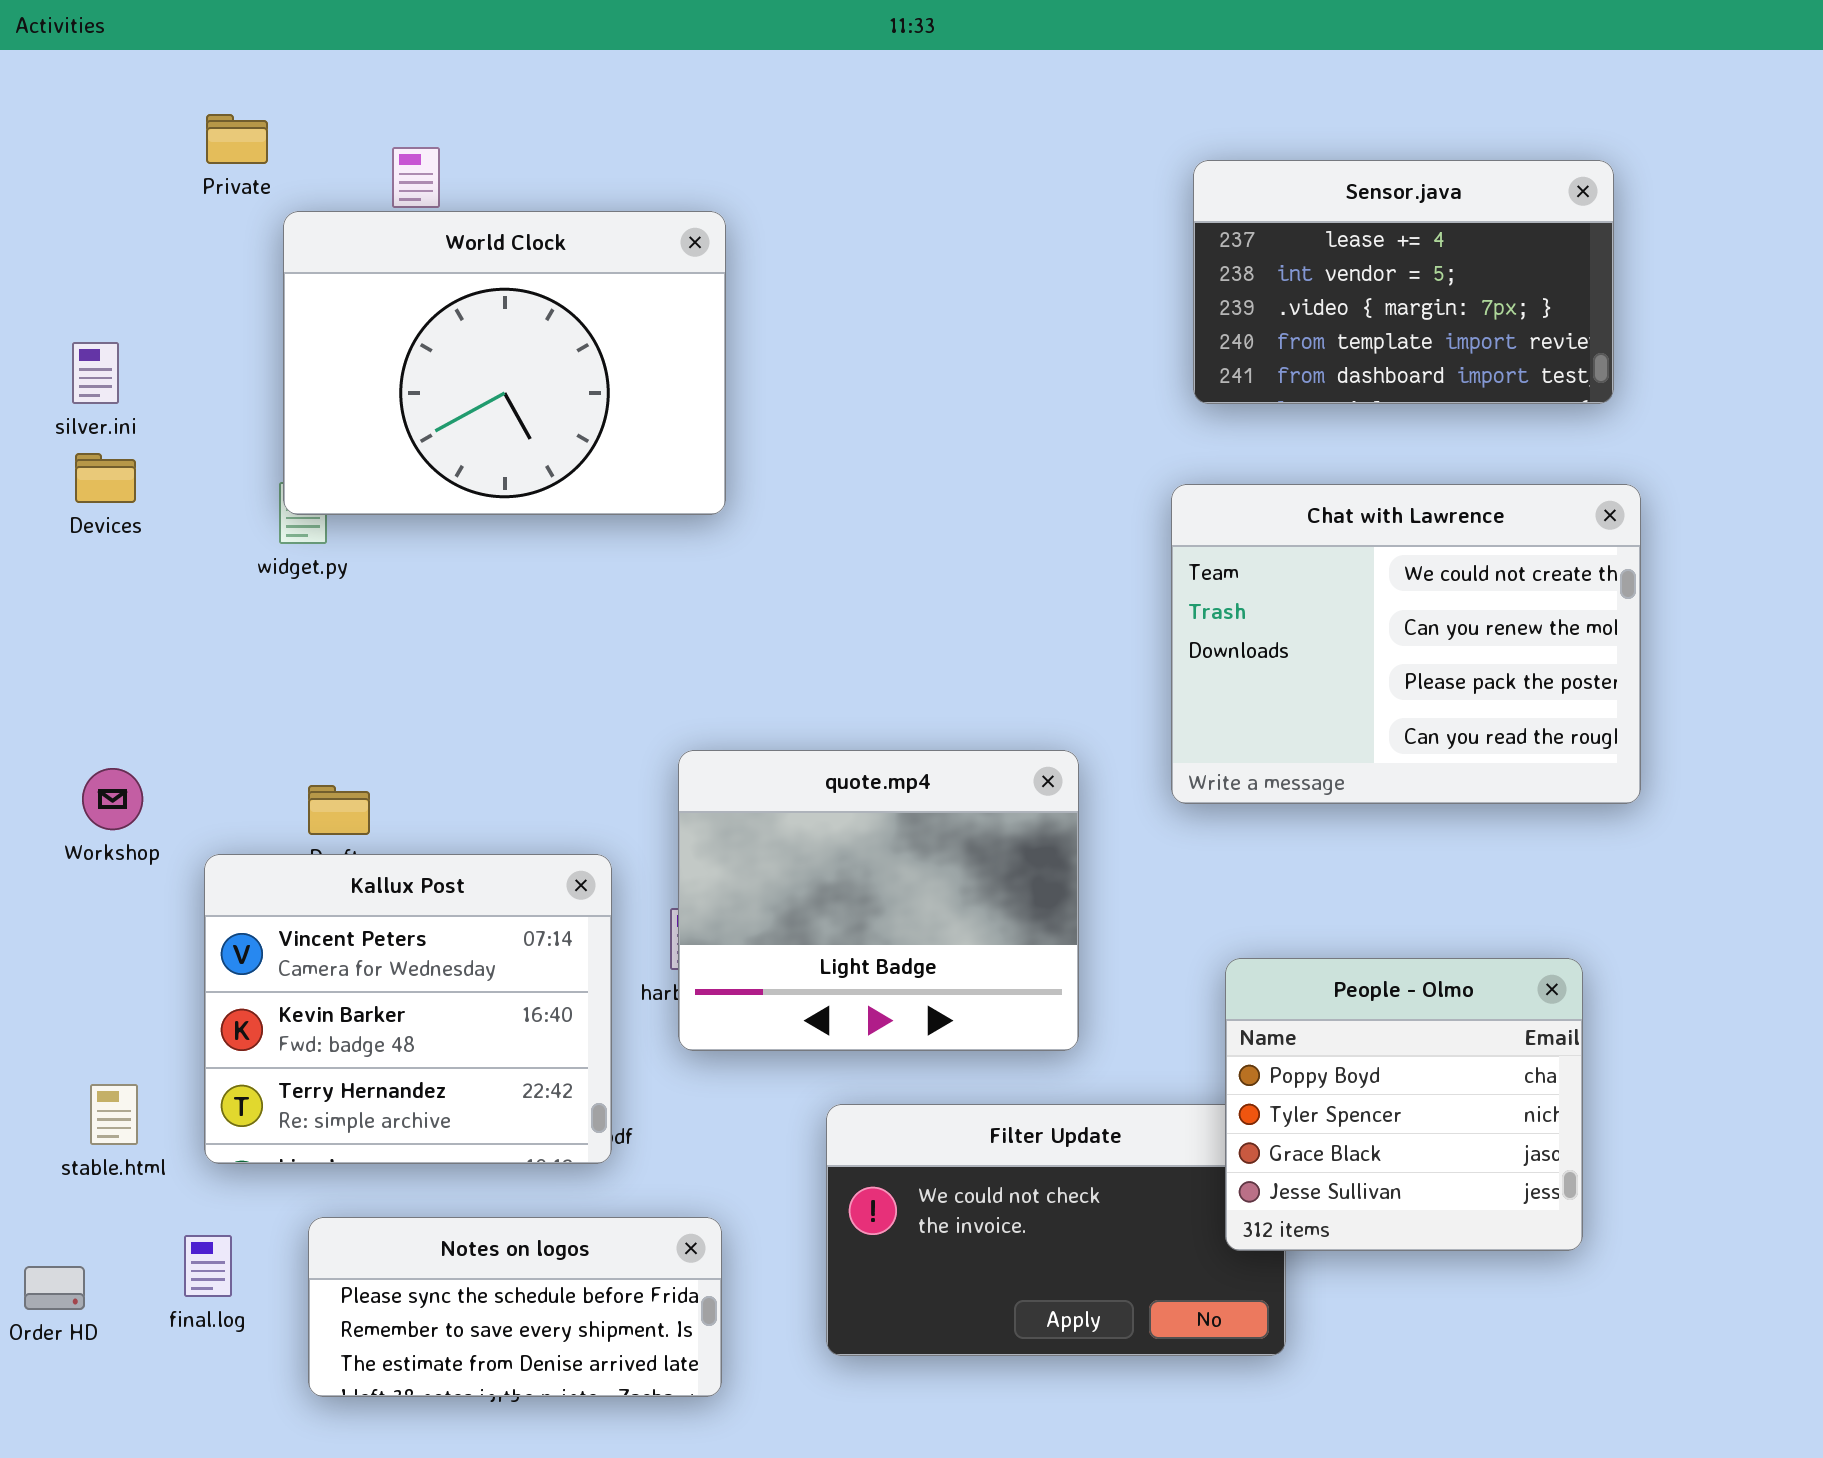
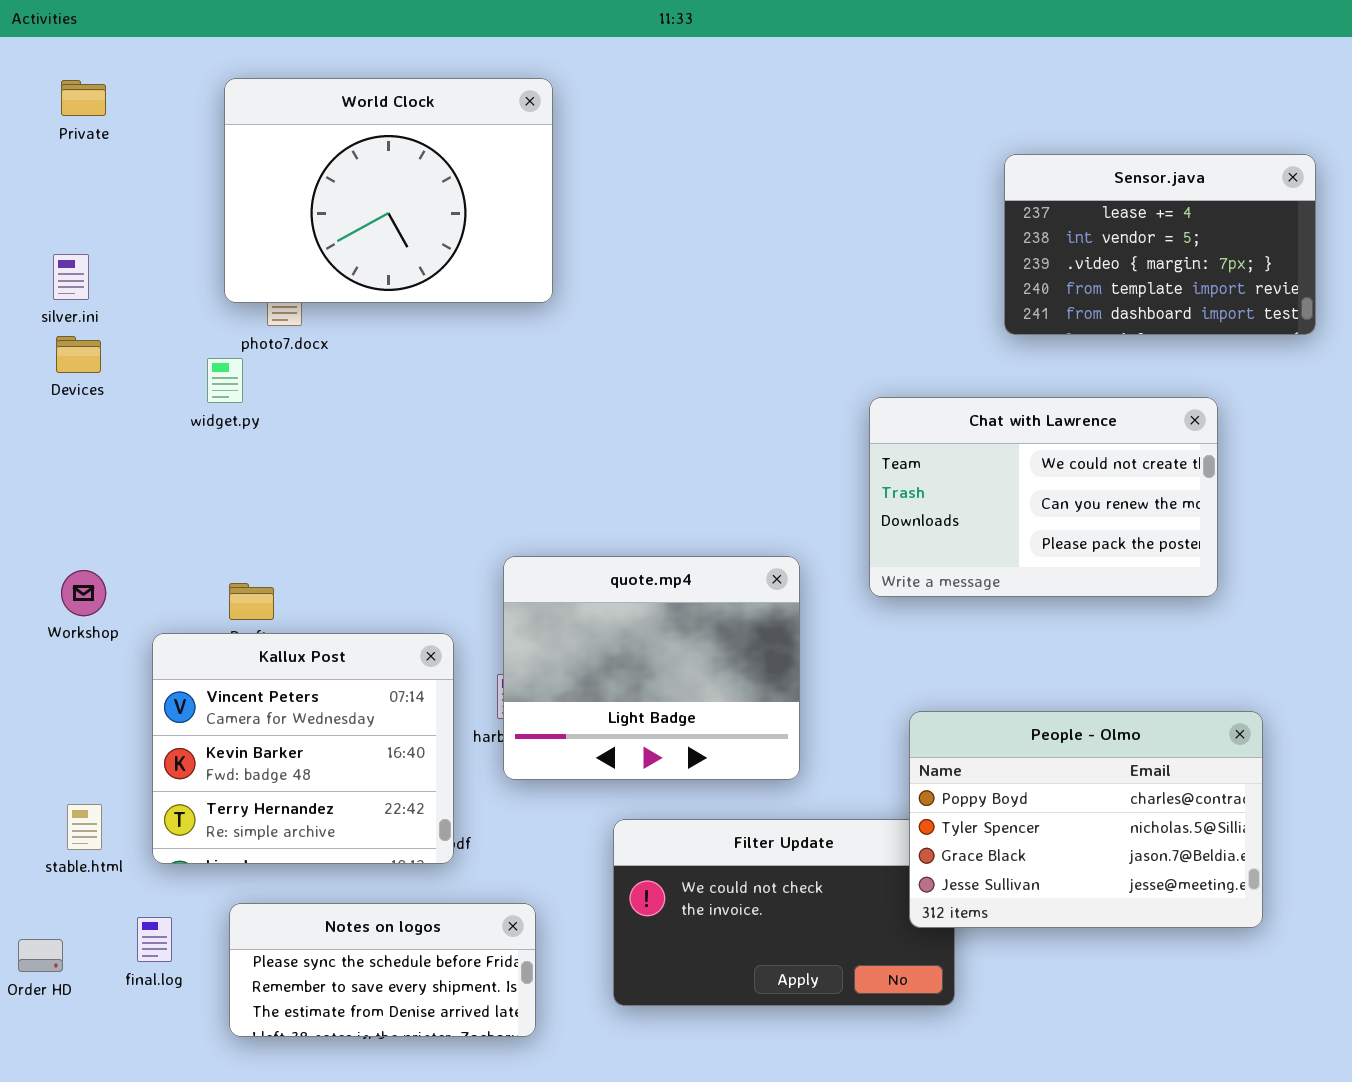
Private: [206,114,268,164] -> [61,80,106,116], moved
Sensor.java: [1193,160,1614,404] -> [1004,154,1316,335], moved
World Clock: [283,211,726,515] -> [224,78,553,303], moved
Chat with Lawrence: [1171,484,1641,804] -> [869,397,1218,597], resized
People - Olmo: [1225,958,1583,1251] -> [909,711,1263,928], resized

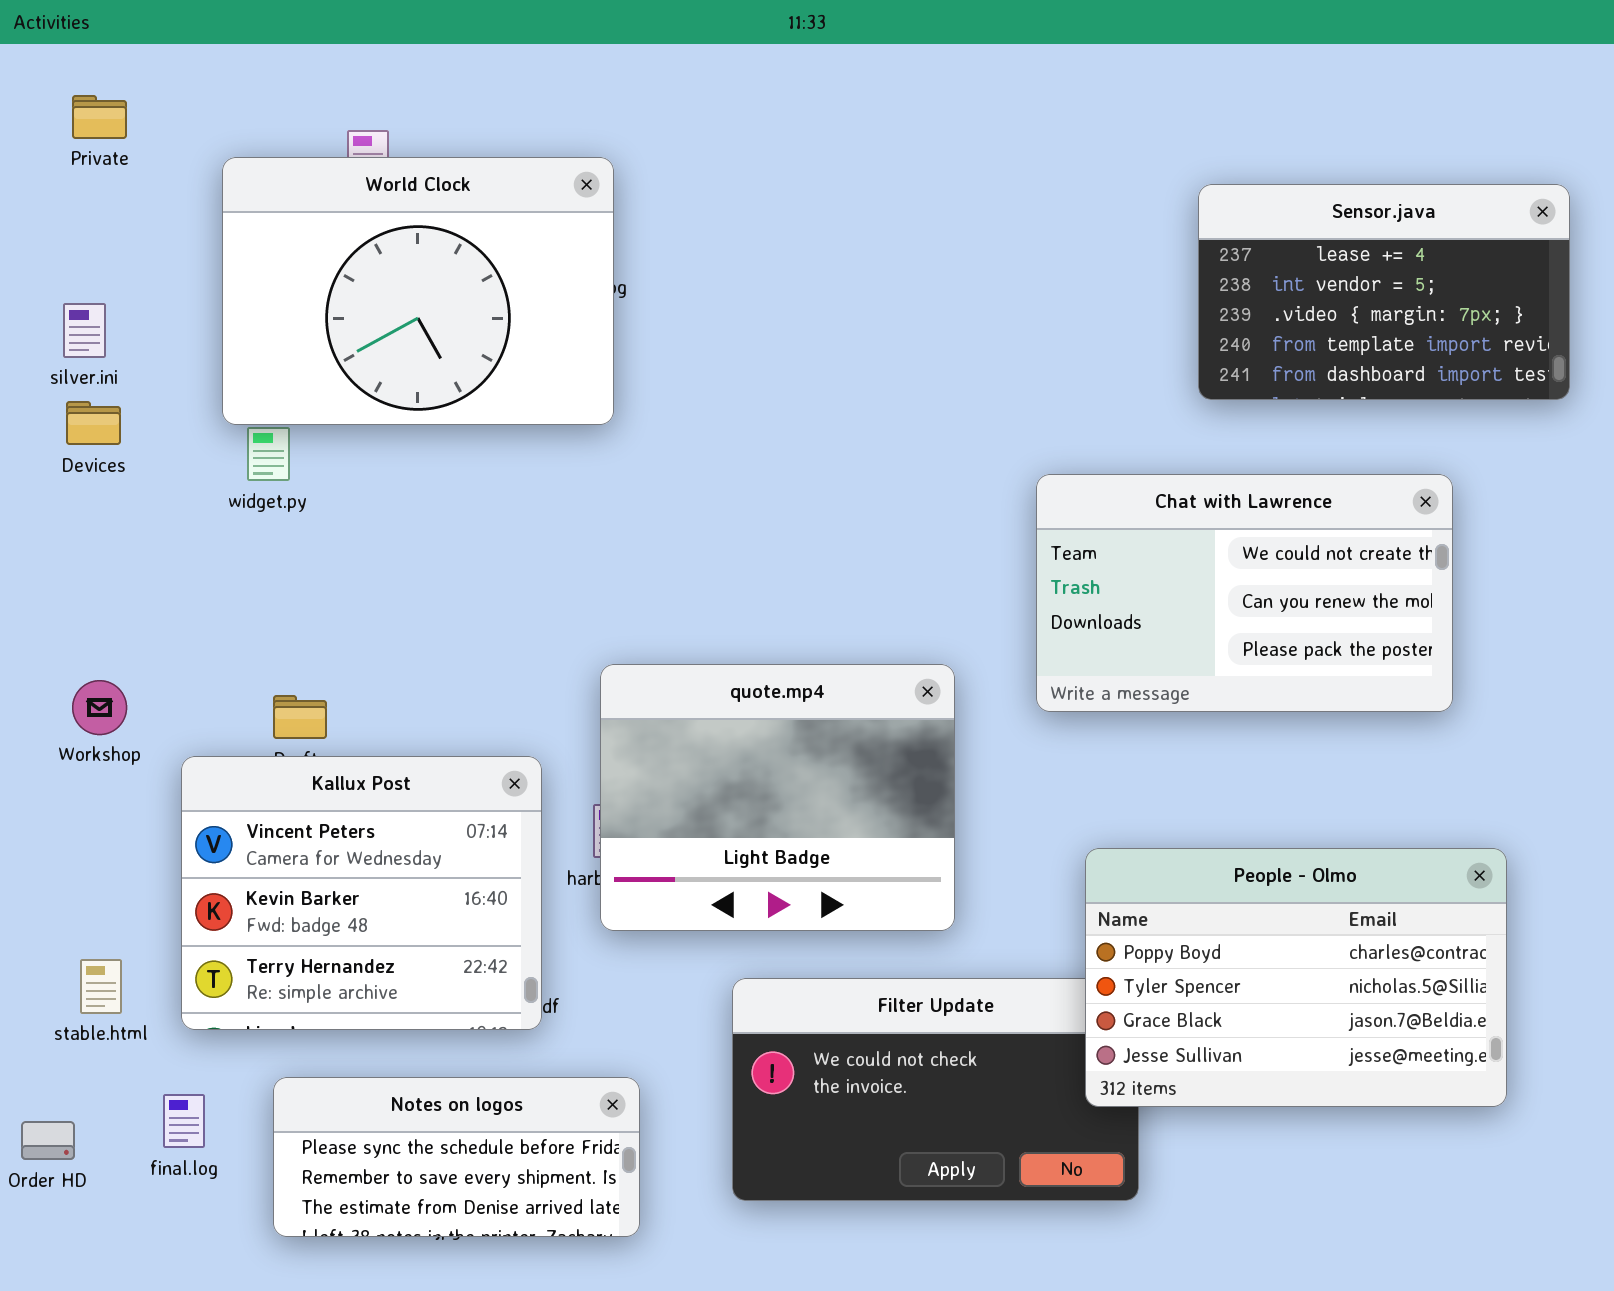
World Clock: [224,78,553,303] -> [222,157,614,425], moved

